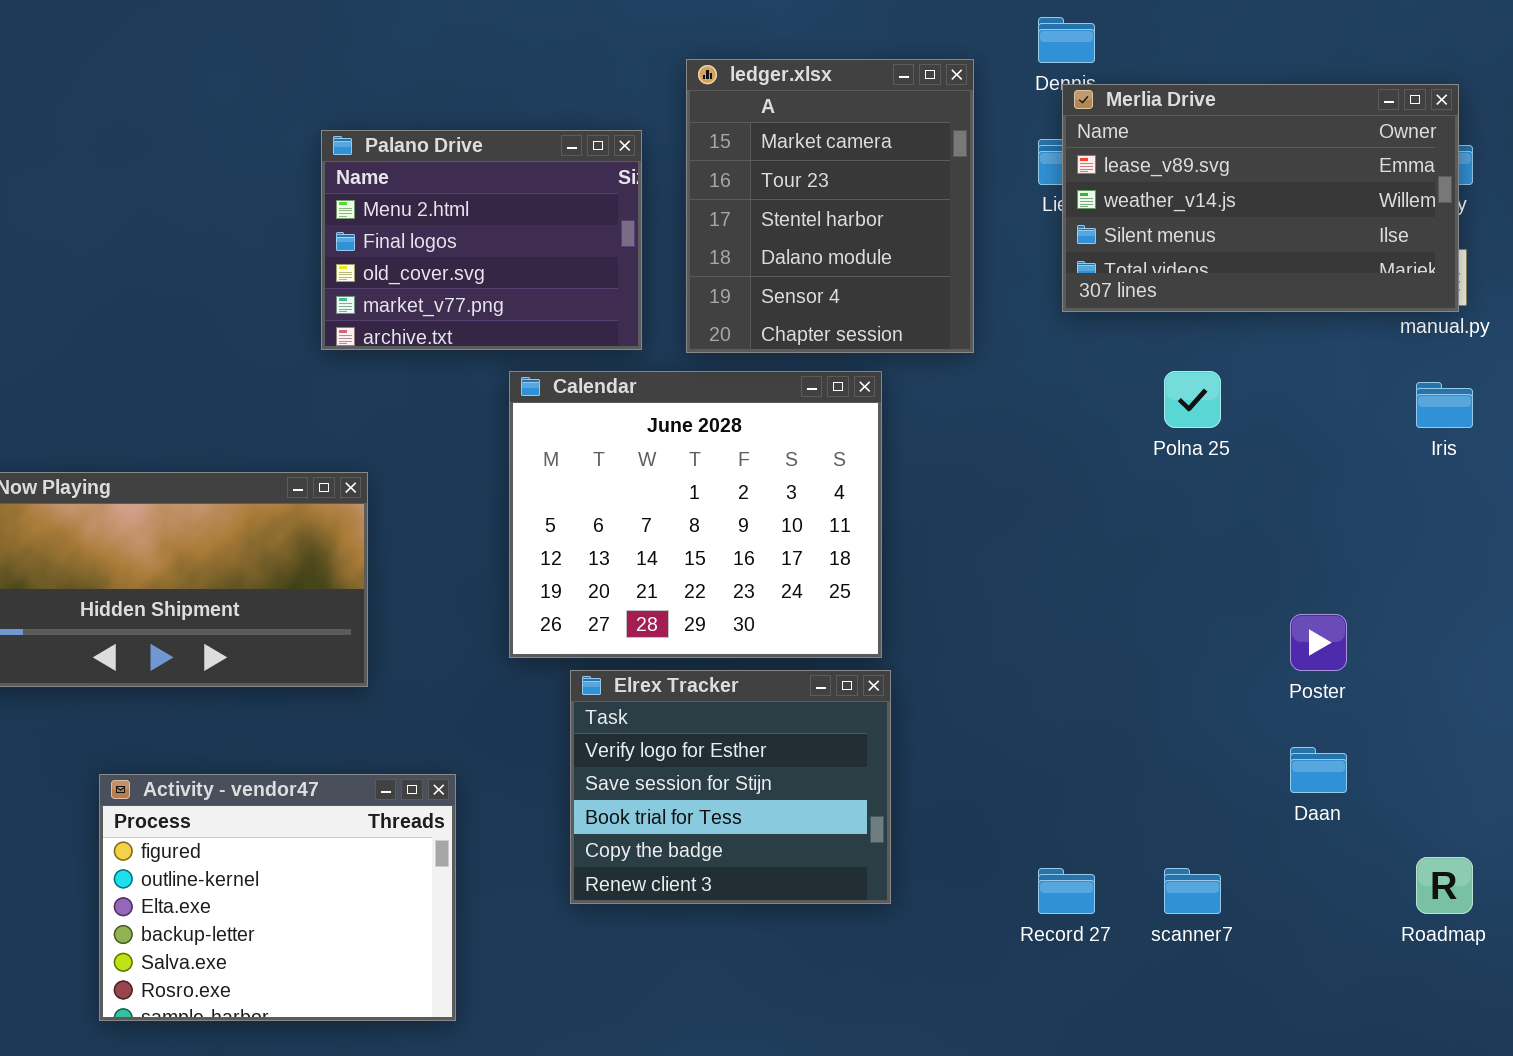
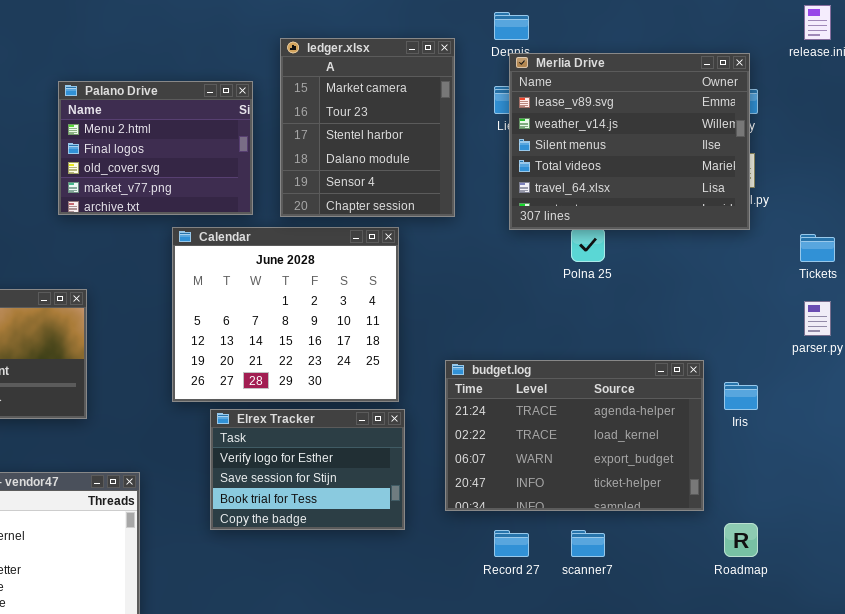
Merlia Drive: [1062,84,1459,312] -> [509,53,750,230], resized
Iris: [1416,382,1473,428] -> [724,382,758,410], moved
budget.log: none -> [445,360,704,511], opened
Elrex Tracker: [570,670,891,904] -> [210,409,405,530], resized

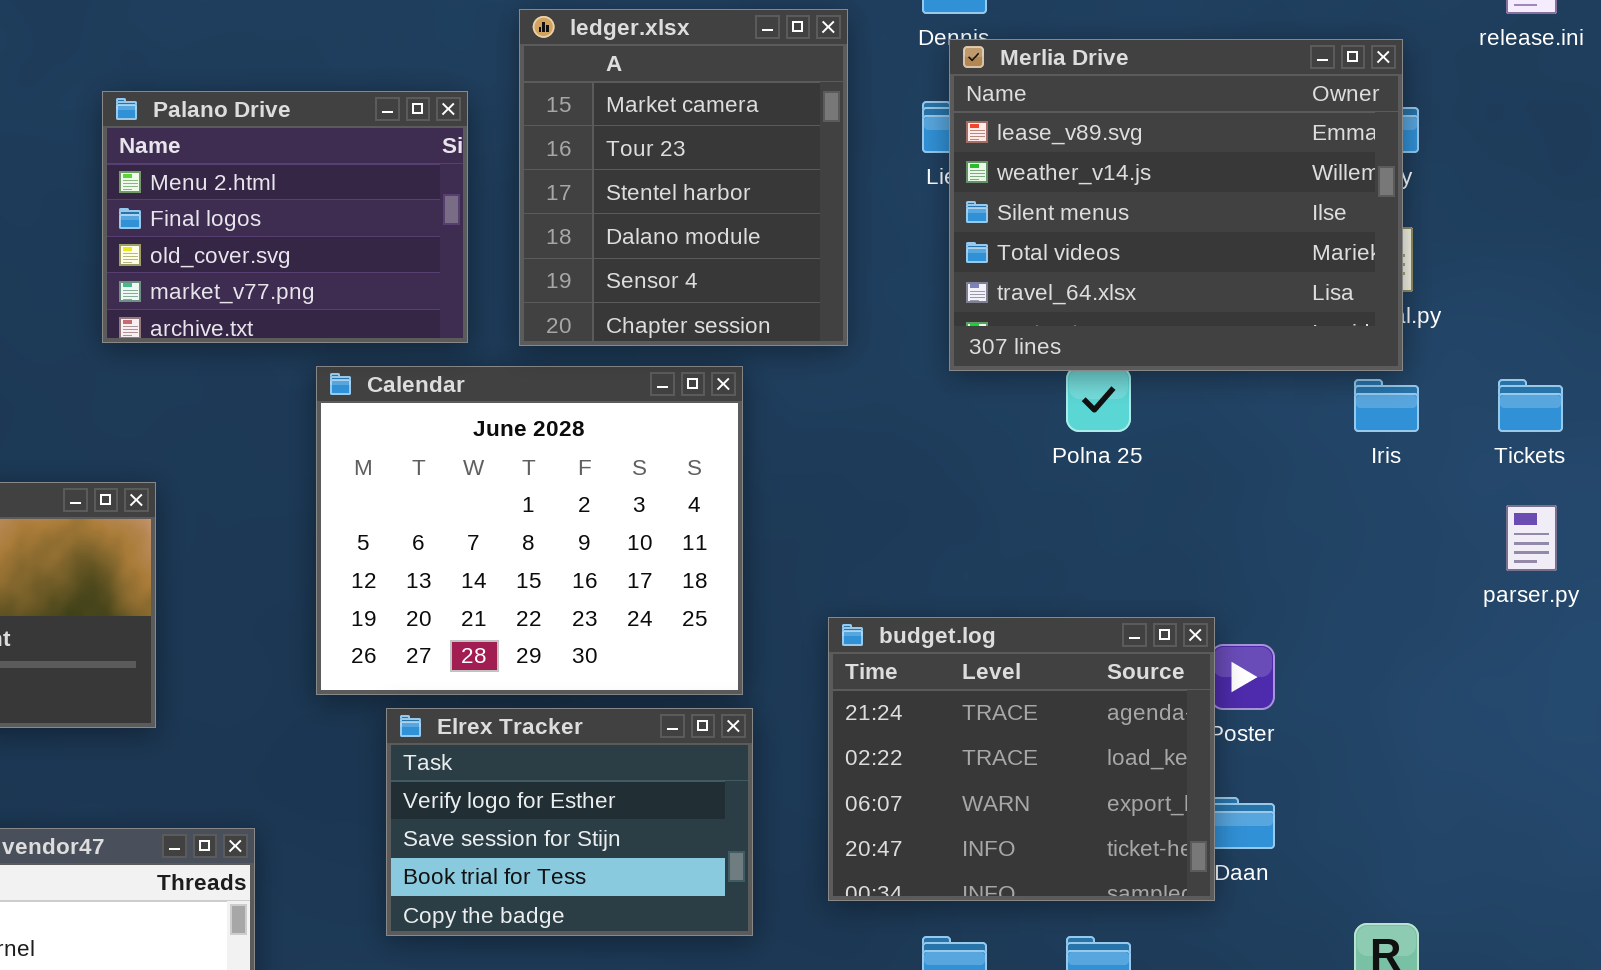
budget.log: [445,360,704,511] -> [828,617,1215,901], resized
Iris: [724,382,758,410] -> [1354,379,1419,432], moved

